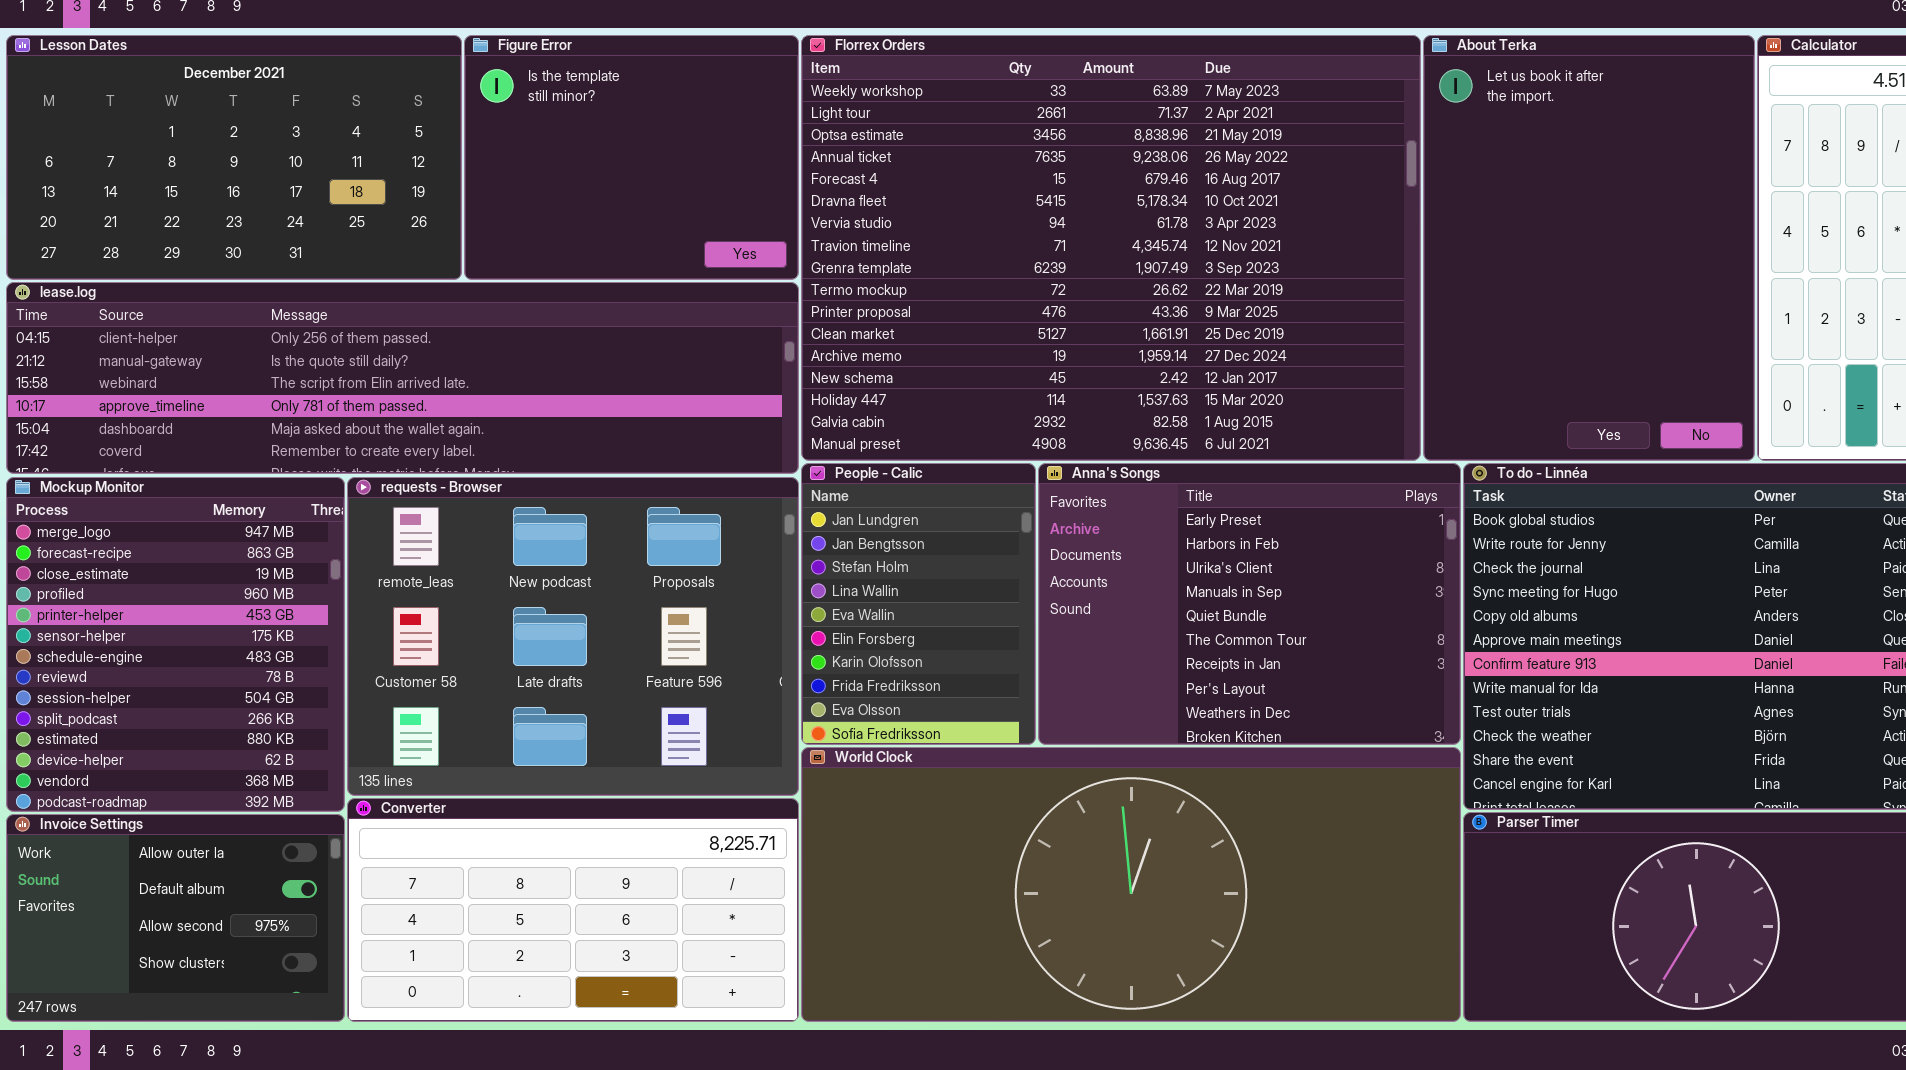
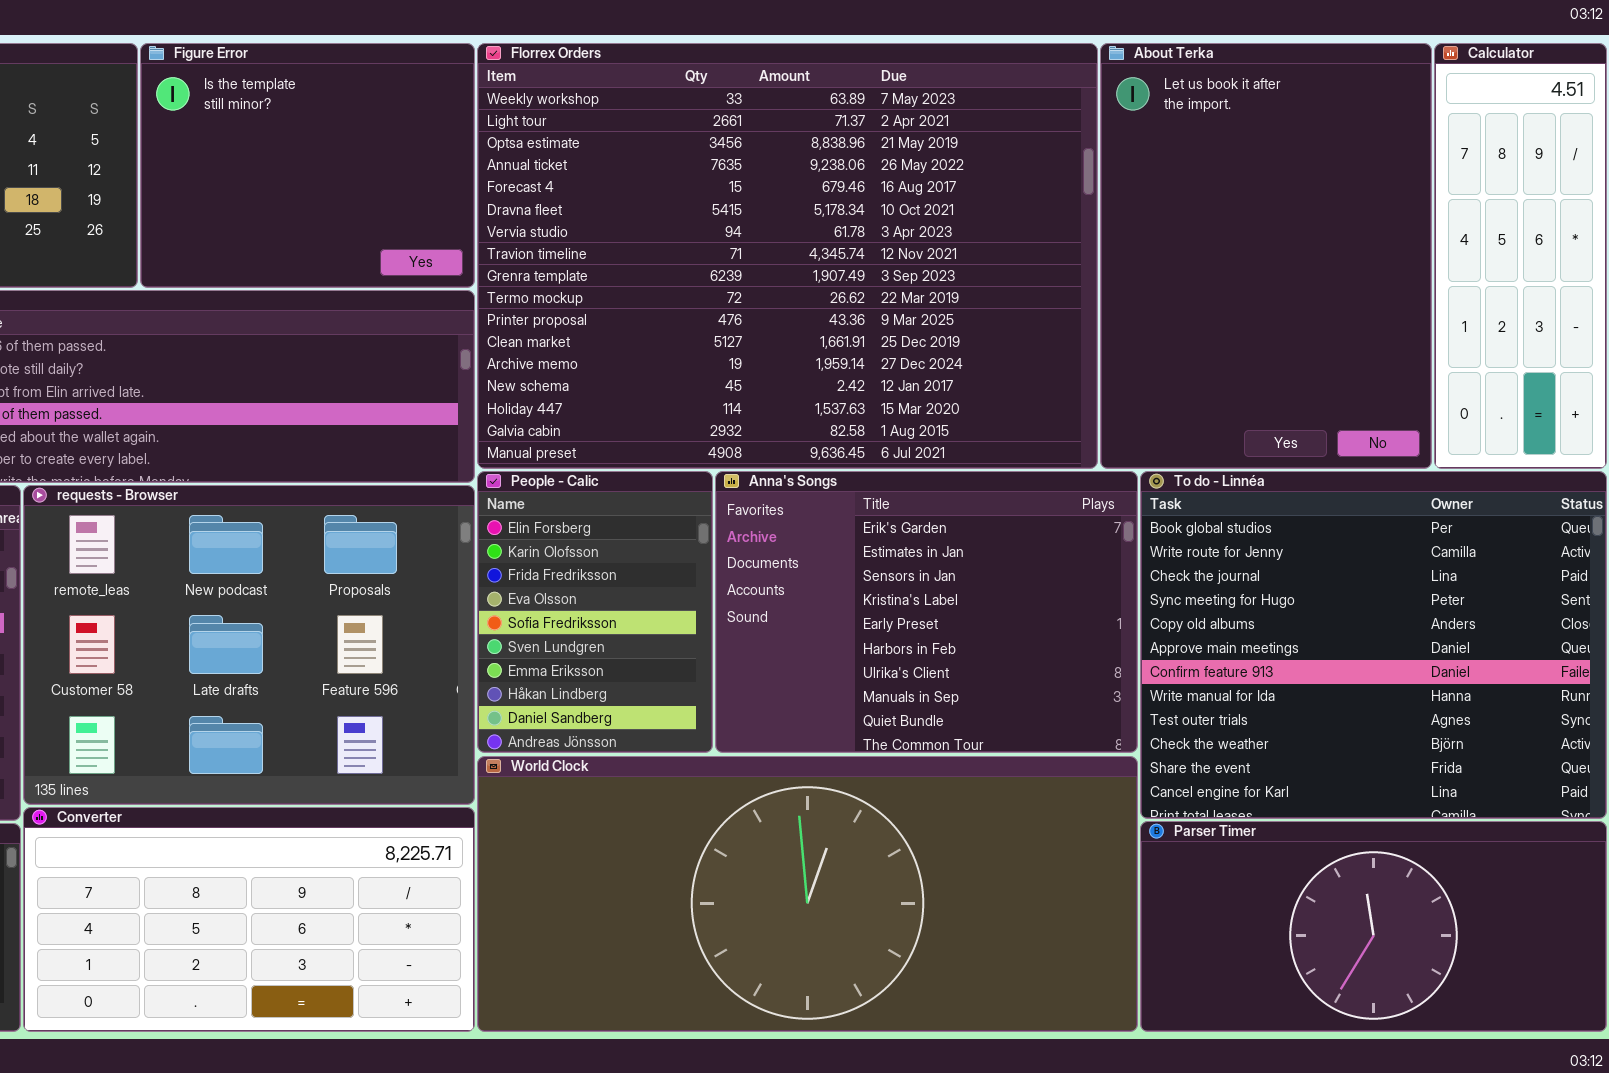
People - Calic: [801,463,1036,745] -> [477,471,713,753], scrolled down 5 rows
Anna's Songs: [1038,463,1461,745] -> [715,471,1138,753], scrolled up 4 rows

